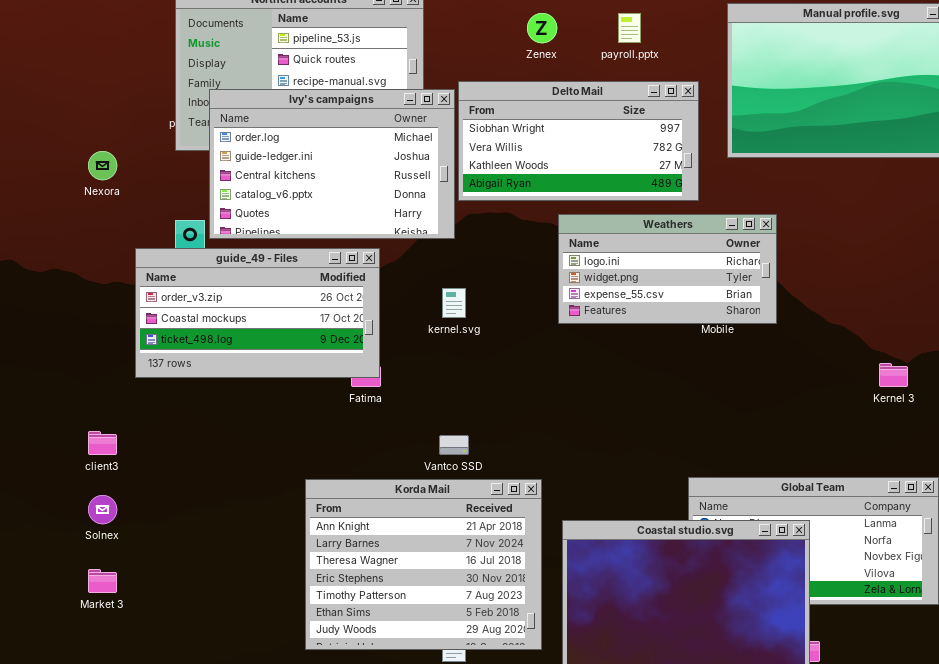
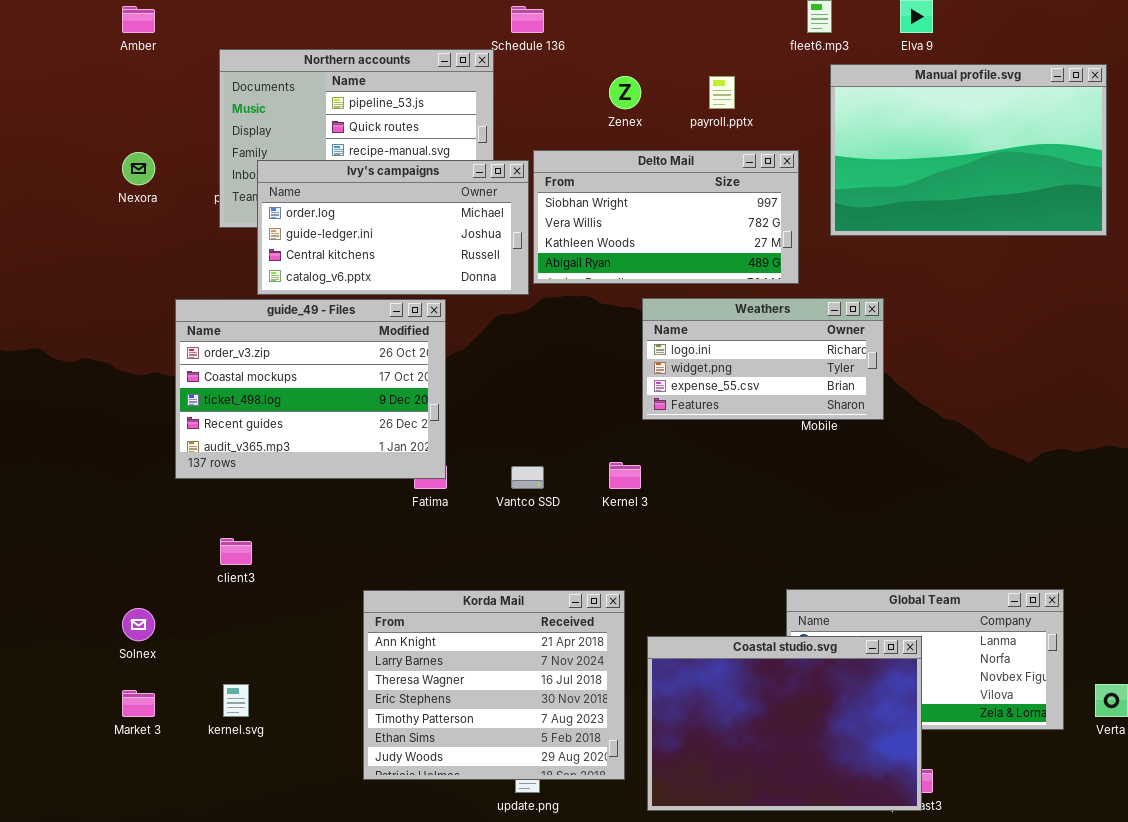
Ivy's campaigns: [209,89,455,239] -> [257,160,529,295], resized
Nexora: [88,151,117,180] -> [122,152,155,185], moved
guide_49 - Files: [135,248,380,378] -> [175,299,446,479], resized
kernel.svg: [442,288,466,318] -> [223,684,249,717], moved
Kernel 3: [879,363,908,387] -> [609,462,641,489], moved
client3: [88,431,117,455] -> [220,538,252,565], moved
Vantco SSD: [439,435,469,455] -> [511,466,544,489], moved

